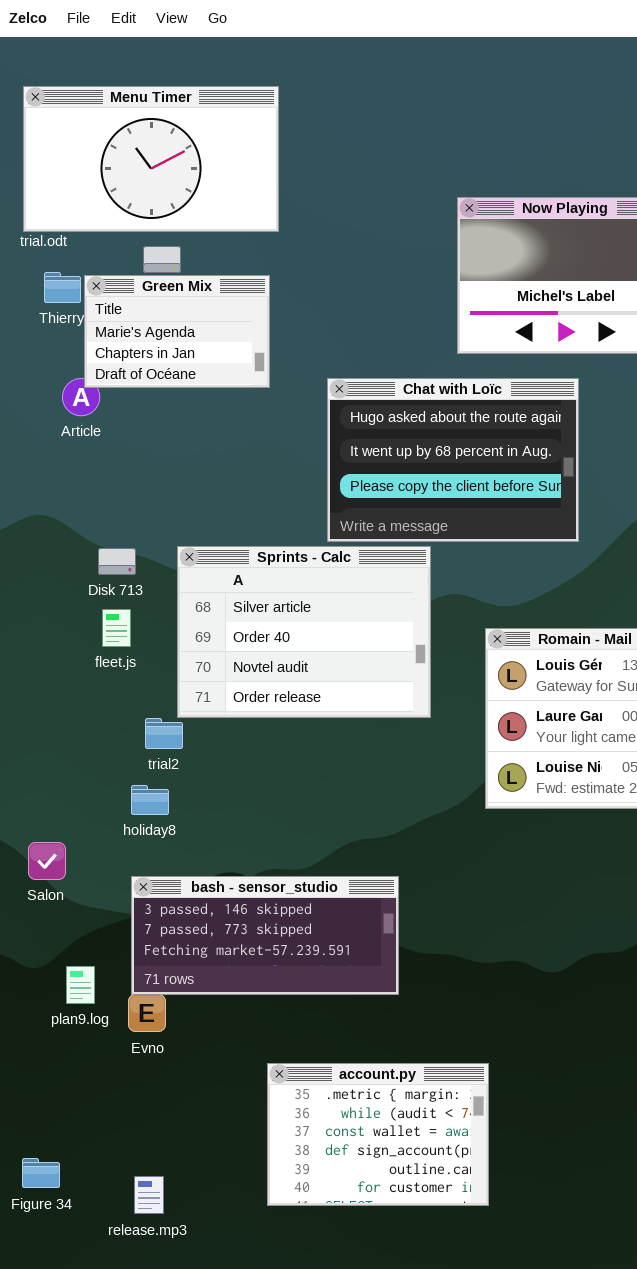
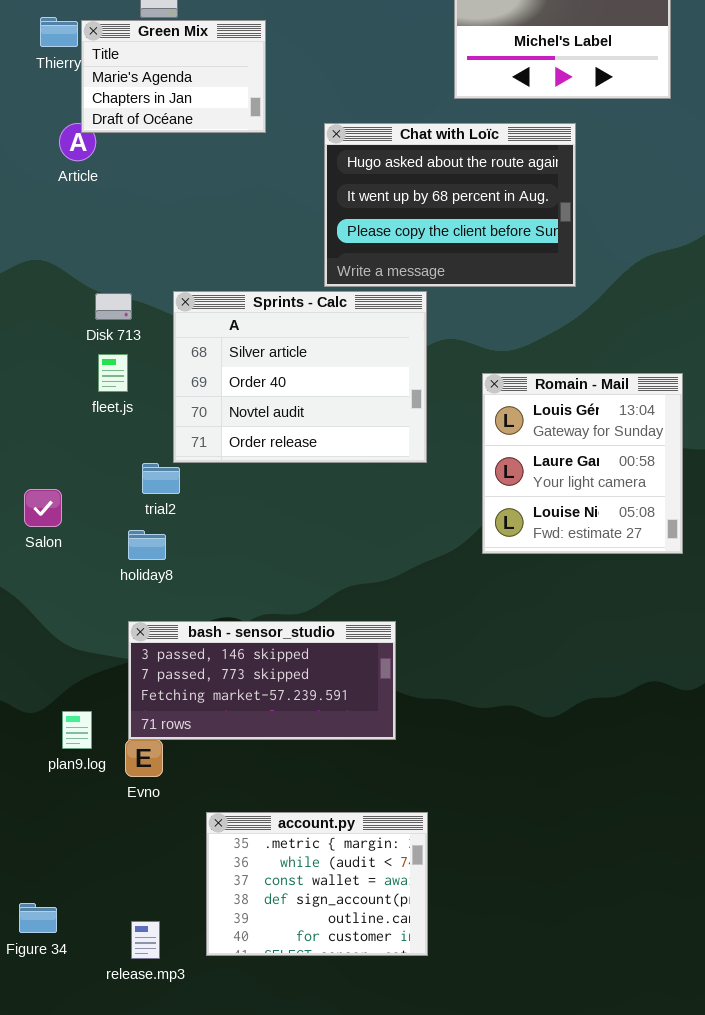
Salon: [28,842,66,880] -> [24,489,62,527], moved
account.py: [267,1063,489,1206] -> [206,812,428,956], moved

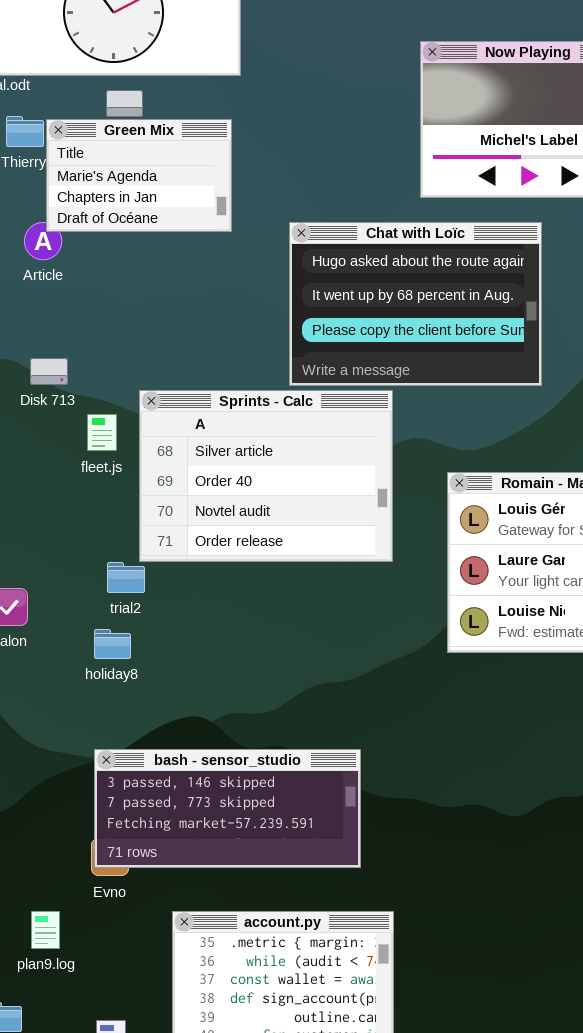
Disk 713: [95,293,132,320] -> [30,358,68,385], moved
fleet.js: [98,354,128,392] -> [87,414,117,451], moved
bash - sensor_studio: [128,621,396,740] -> [94,749,361,868], moved
plan9.log: [62,711,92,749] -> [31,911,60,949], moved

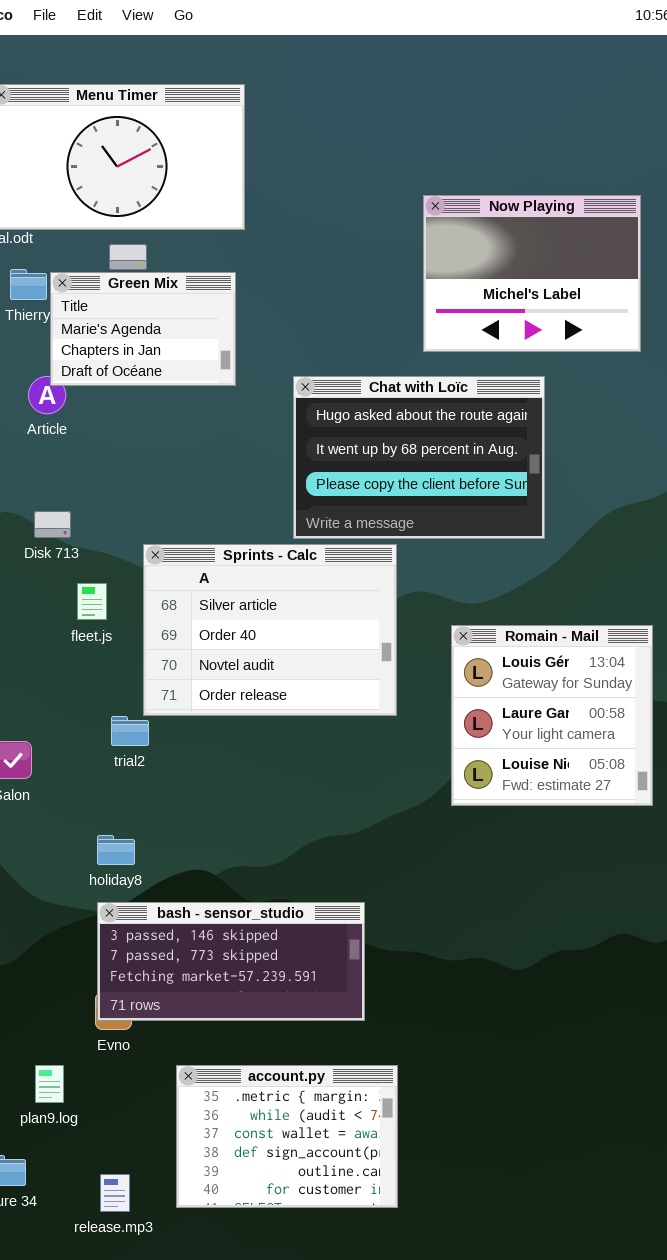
fleet.js: [87,414,117,451] -> [77,583,107,620], moved
holiday8: [94,629,131,659] -> [97,835,135,865], moved

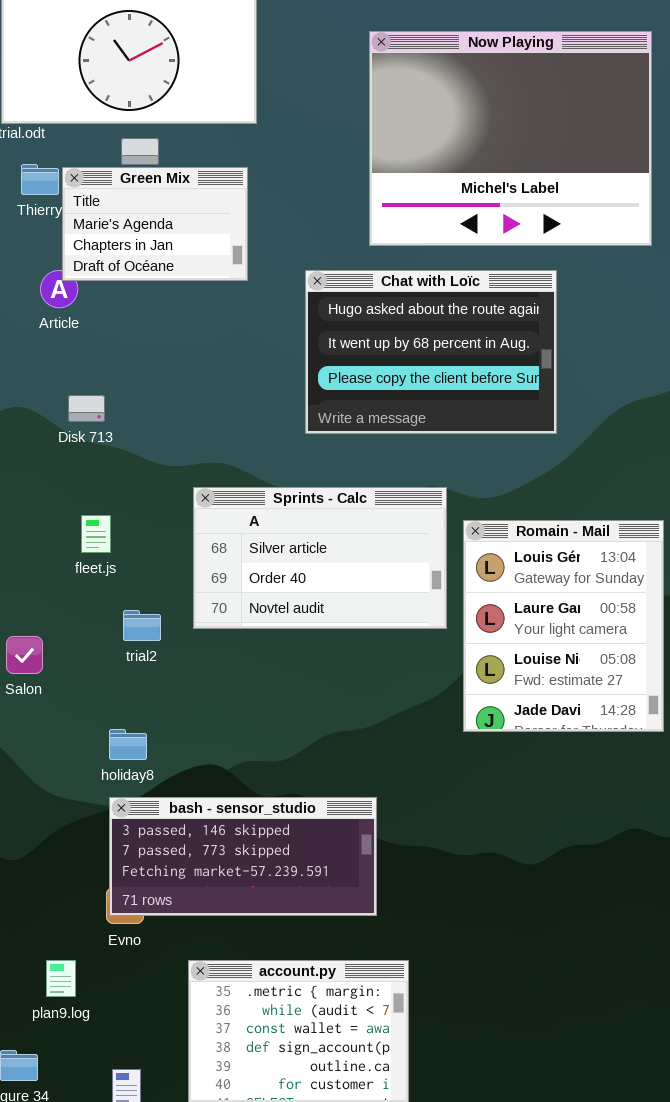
Now Playing: [423,195,641,352] -> [369,31,652,246], resized
Disk 713: [34,511,71,538] -> [68,395,105,422], moved
Sprints - Calc: [143,544,397,716] -> [193,487,447,629], moved, resized
fleet.js: [77,583,107,620] -> [81,515,111,553], moved
Romain - Mail: [451,625,653,806] -> [463,520,664,732], resized

